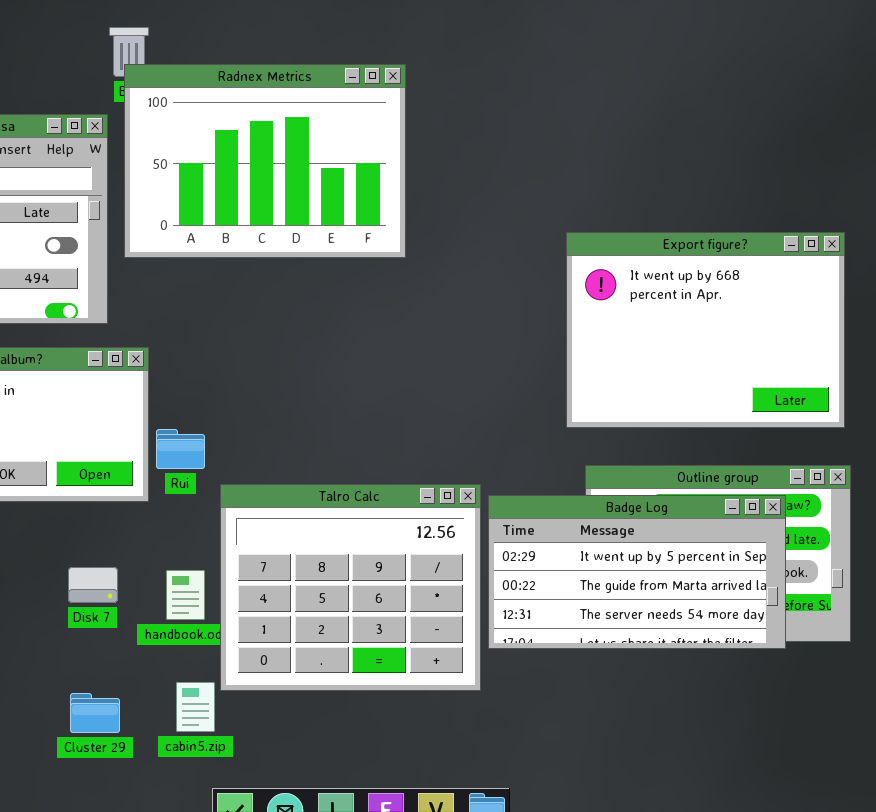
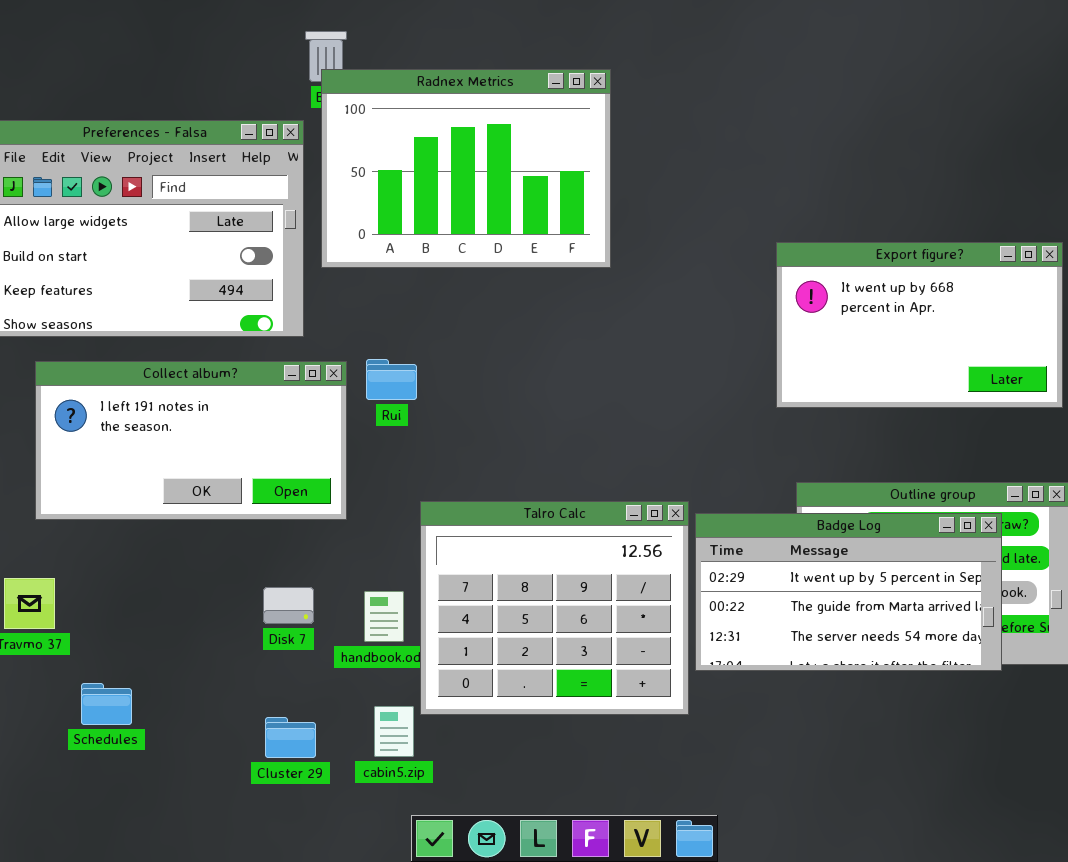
Export figure?: [566,232,845,428] -> [776,242,1063,408], resized
Rui: [156,429,205,469] -> [366,359,417,400], moved

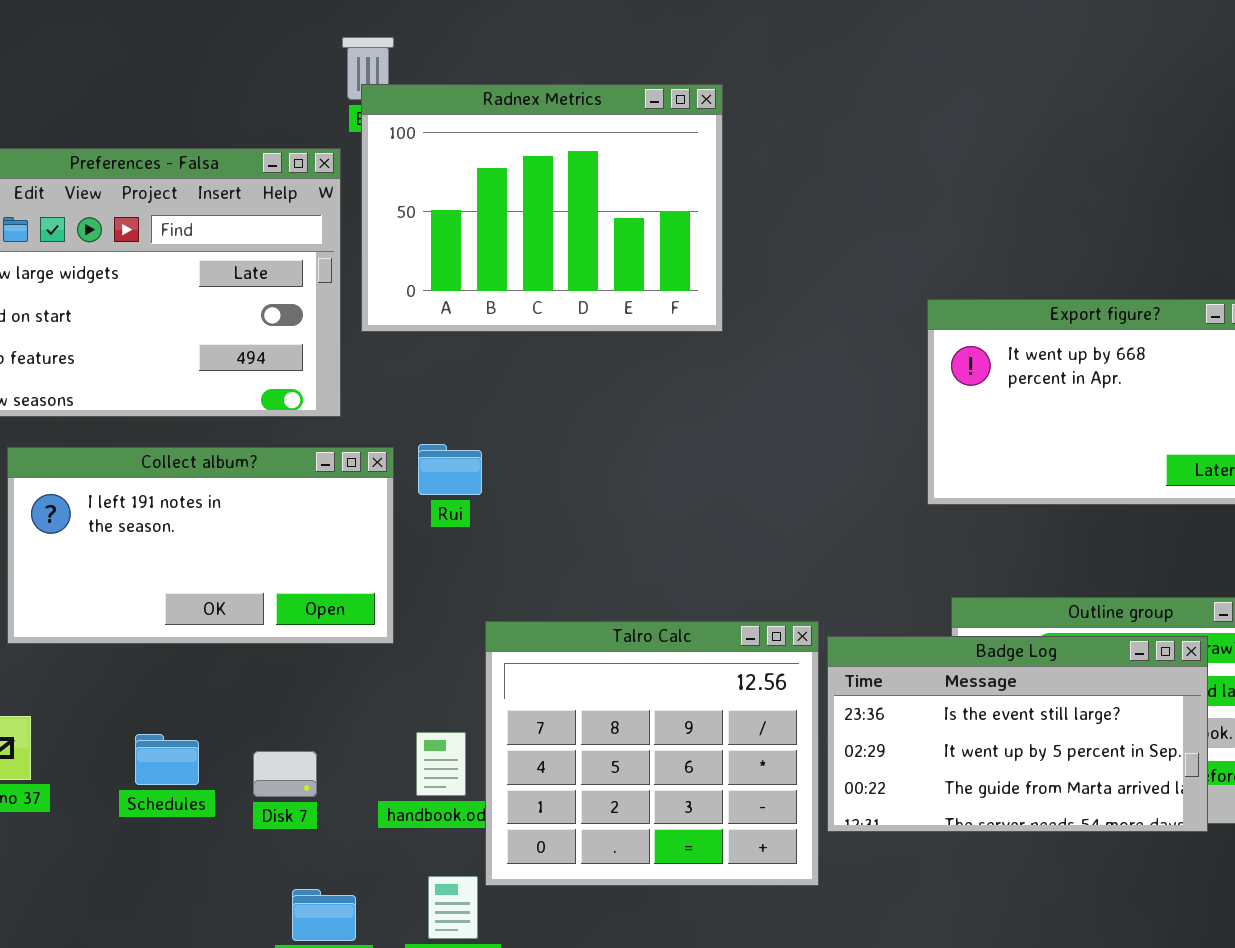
Badge Log: [695,513,1002,671] -> [827,636,1208,832], scrolled up 1 row
Disk 7: [263,587,314,624] -> [253,751,317,797], moved
Schedules: [81,683,132,725] -> [135,734,199,785], moved

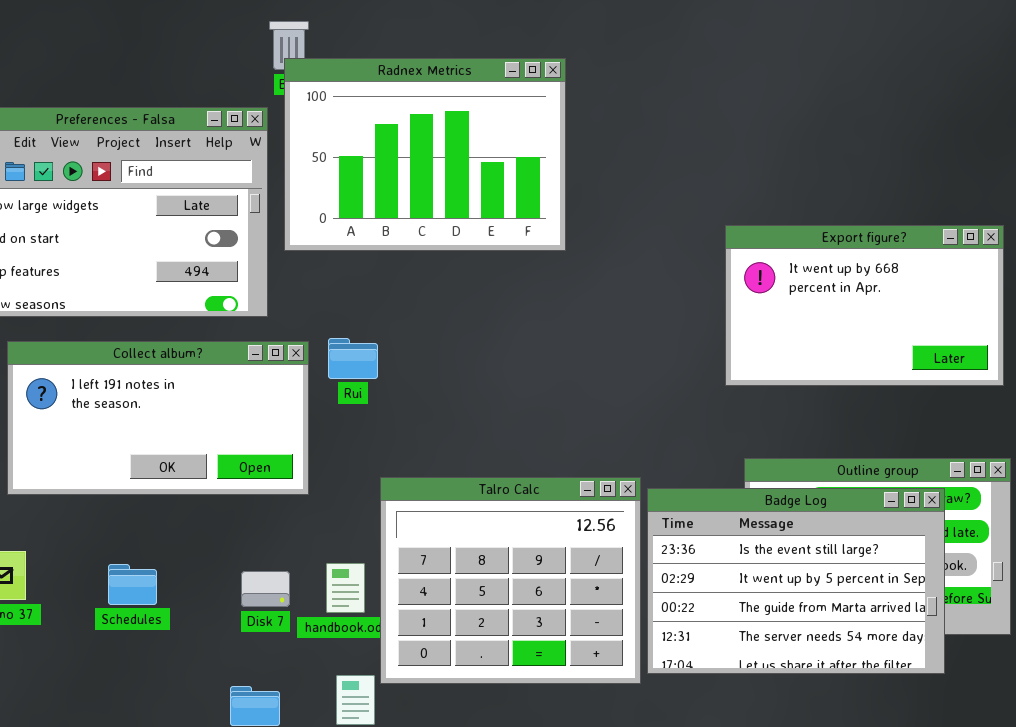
Badge Log: [827,636,1208,832] -> [647,488,945,674], resized
Disk 7: [253,751,317,797] -> [241,571,290,607], moved

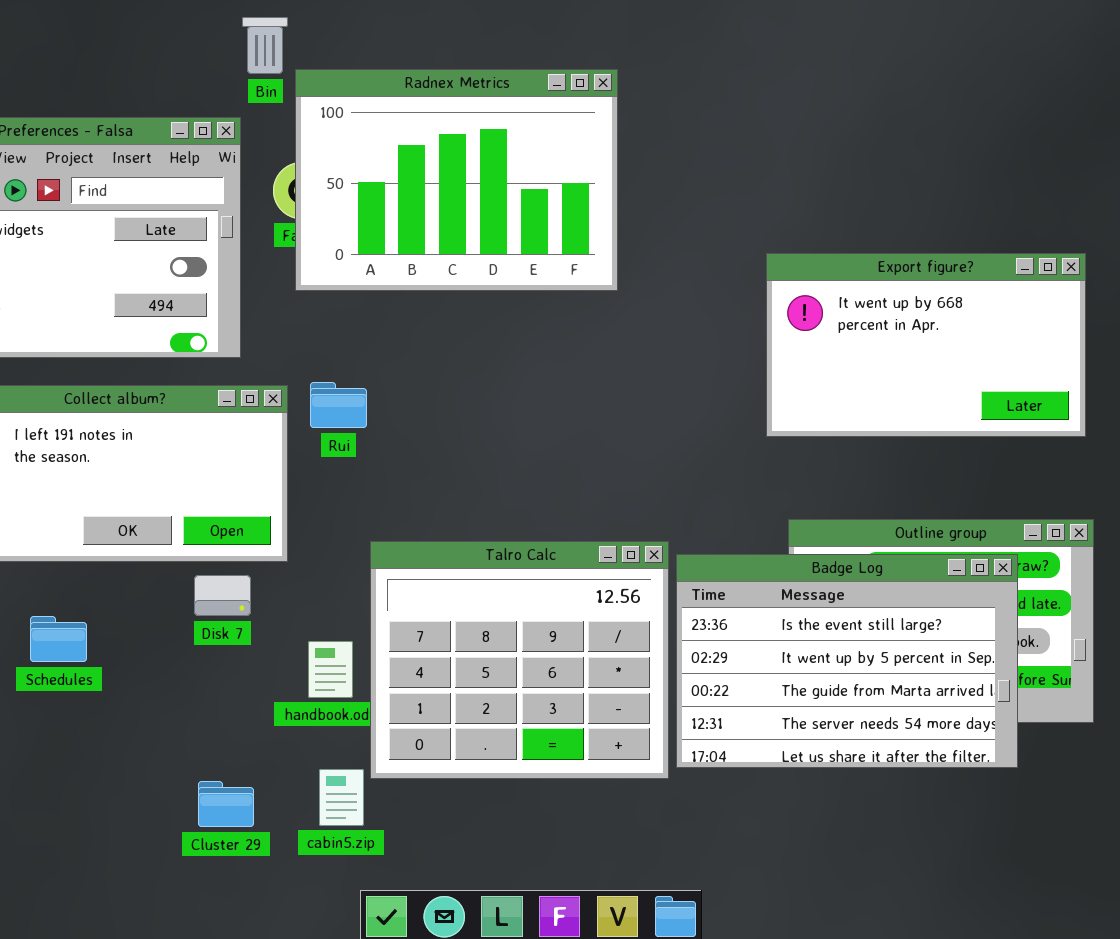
Radnex Metrics: [284,58,566,251] -> [295,69,618,291], moved
Schedules: [108,564,157,605] -> [30,616,87,662], moved
Disk 7: [241,571,290,607] -> [194,575,251,616], moved

